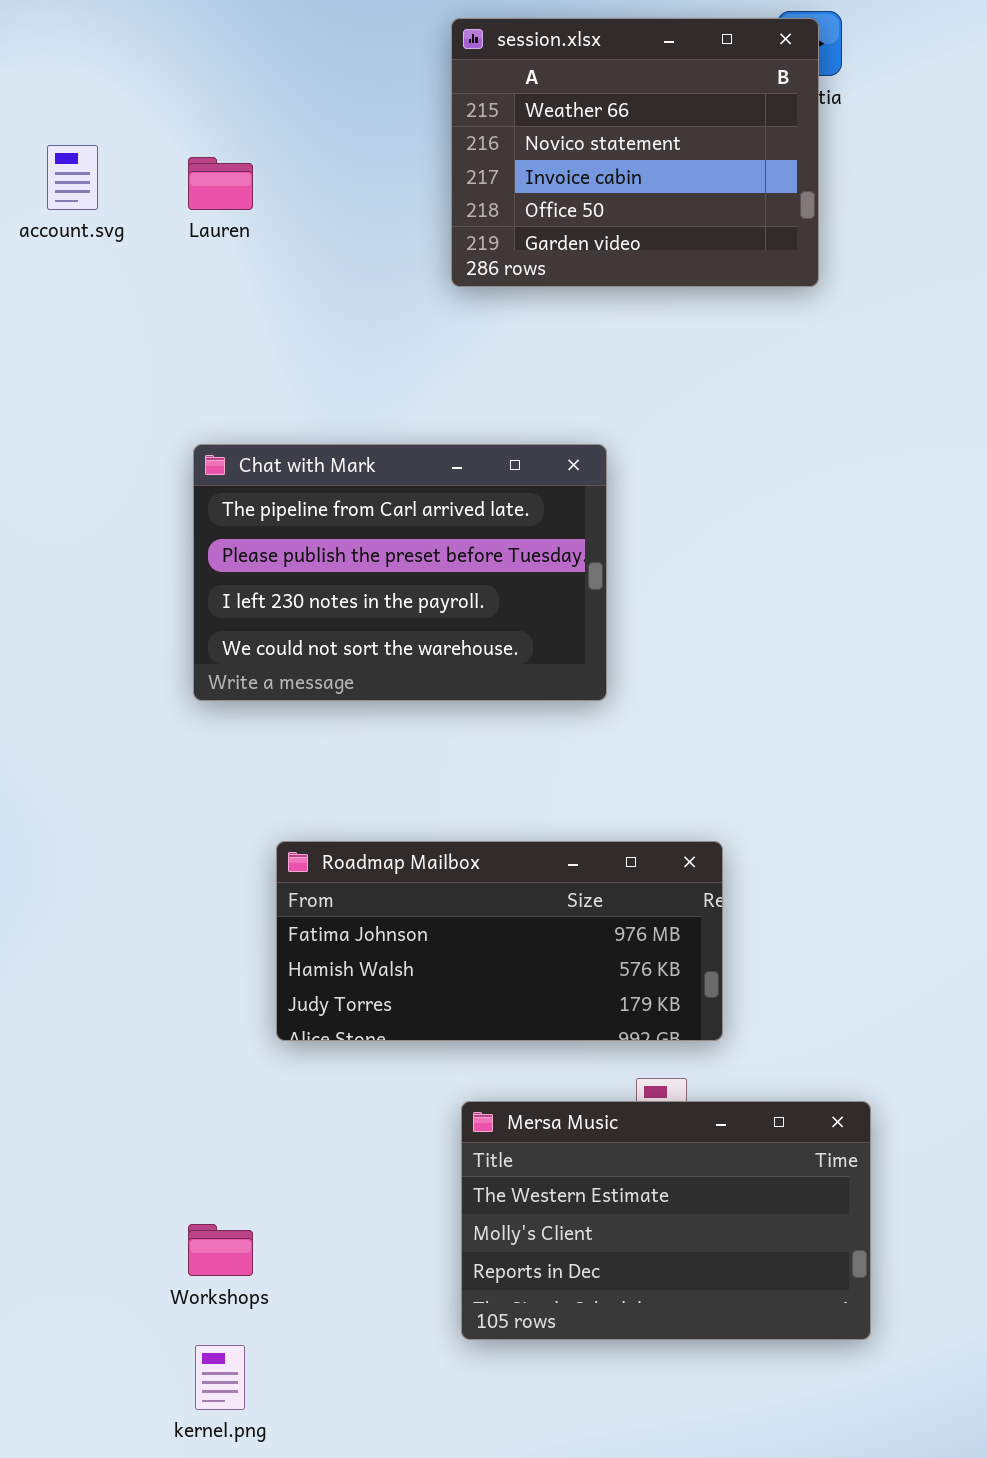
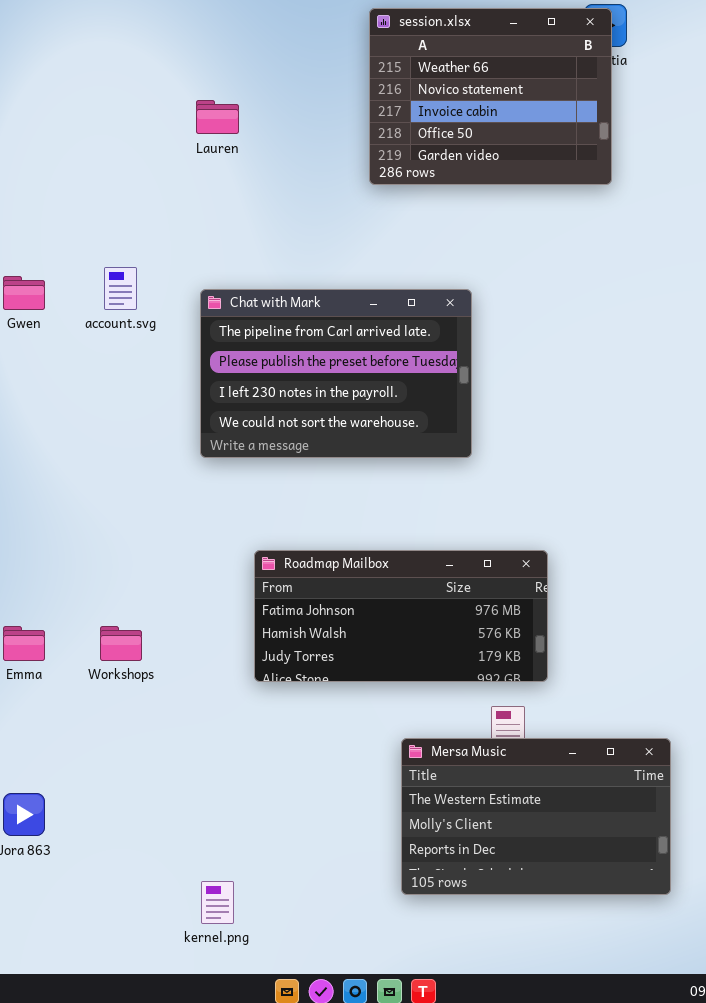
account.svg: [47,145,98,210] -> [104,267,137,310], moved
Mersa Music: [461,1101,871,1340] -> [401,738,671,895], moved
Workshops: [188,1224,253,1276] -> [100,626,142,661], moved

